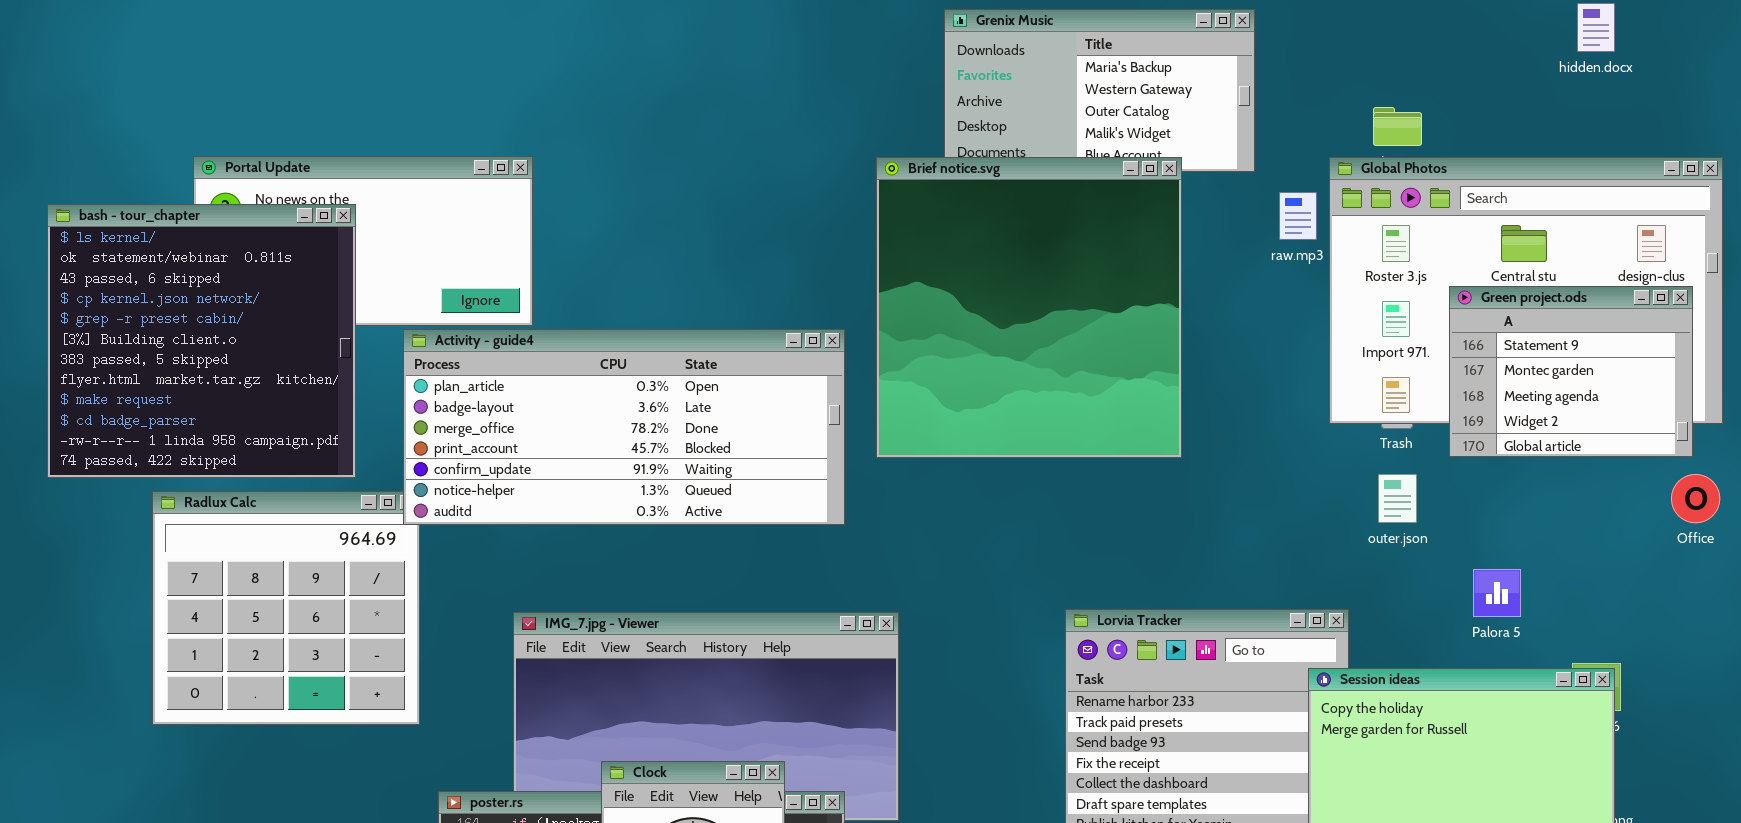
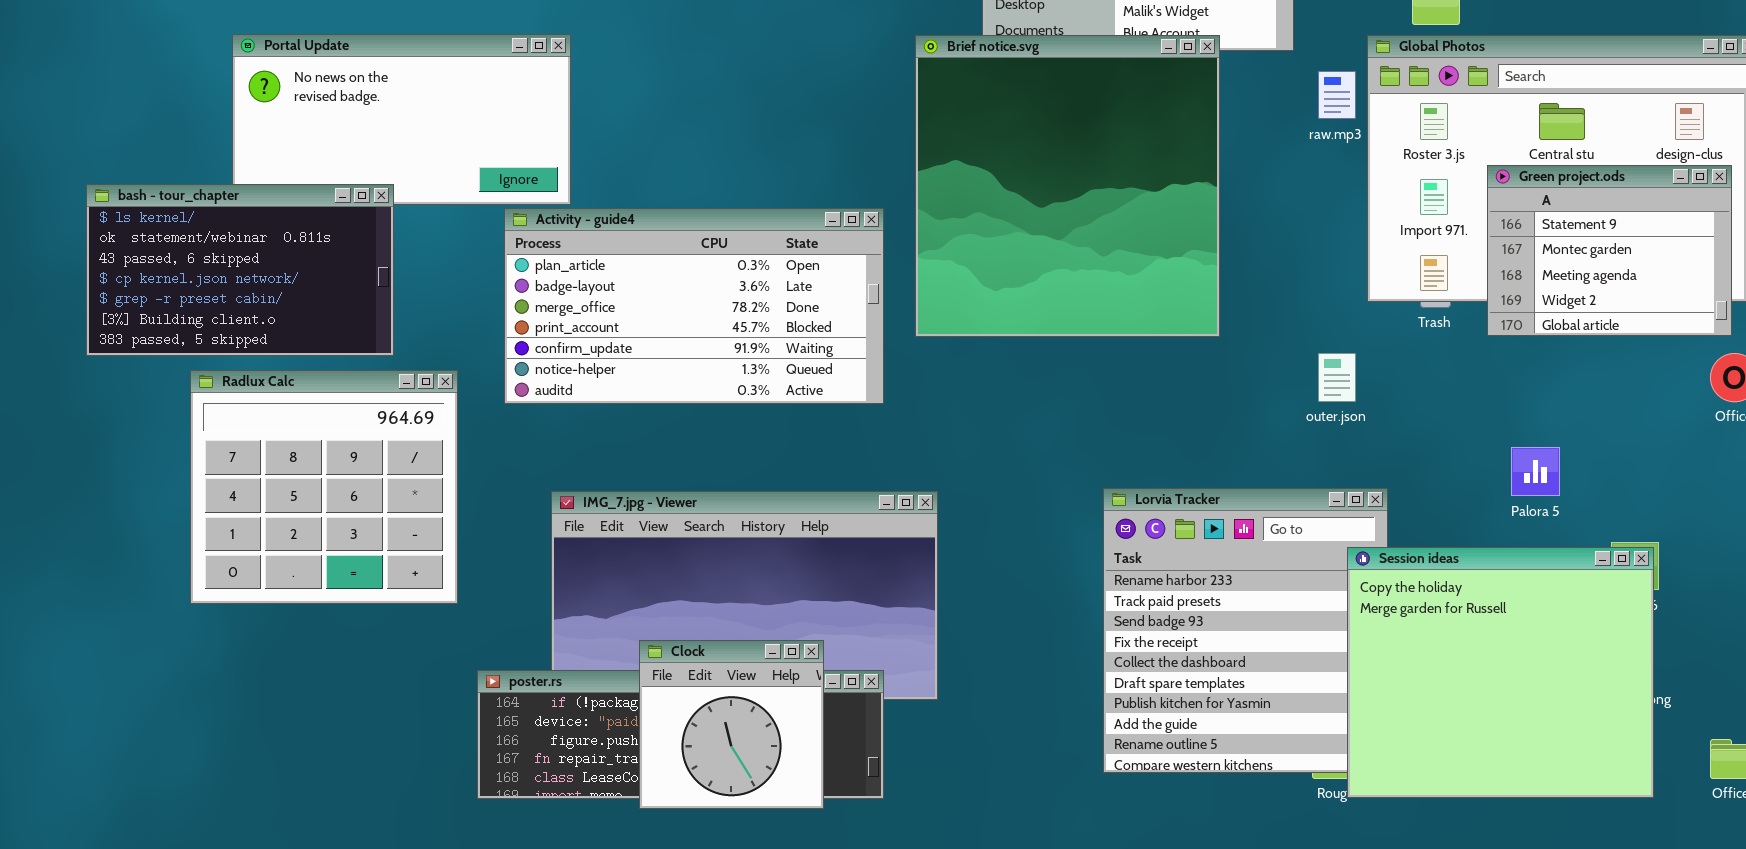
bash - tour_chapter: [47,204,356,478] -> [86,184,394,356], resized
Activity - guide4: [403,329,845,525] -> [504,208,884,404], resized
outer.json: [1378,474,1417,523] -> [1318,353,1356,402], moved

